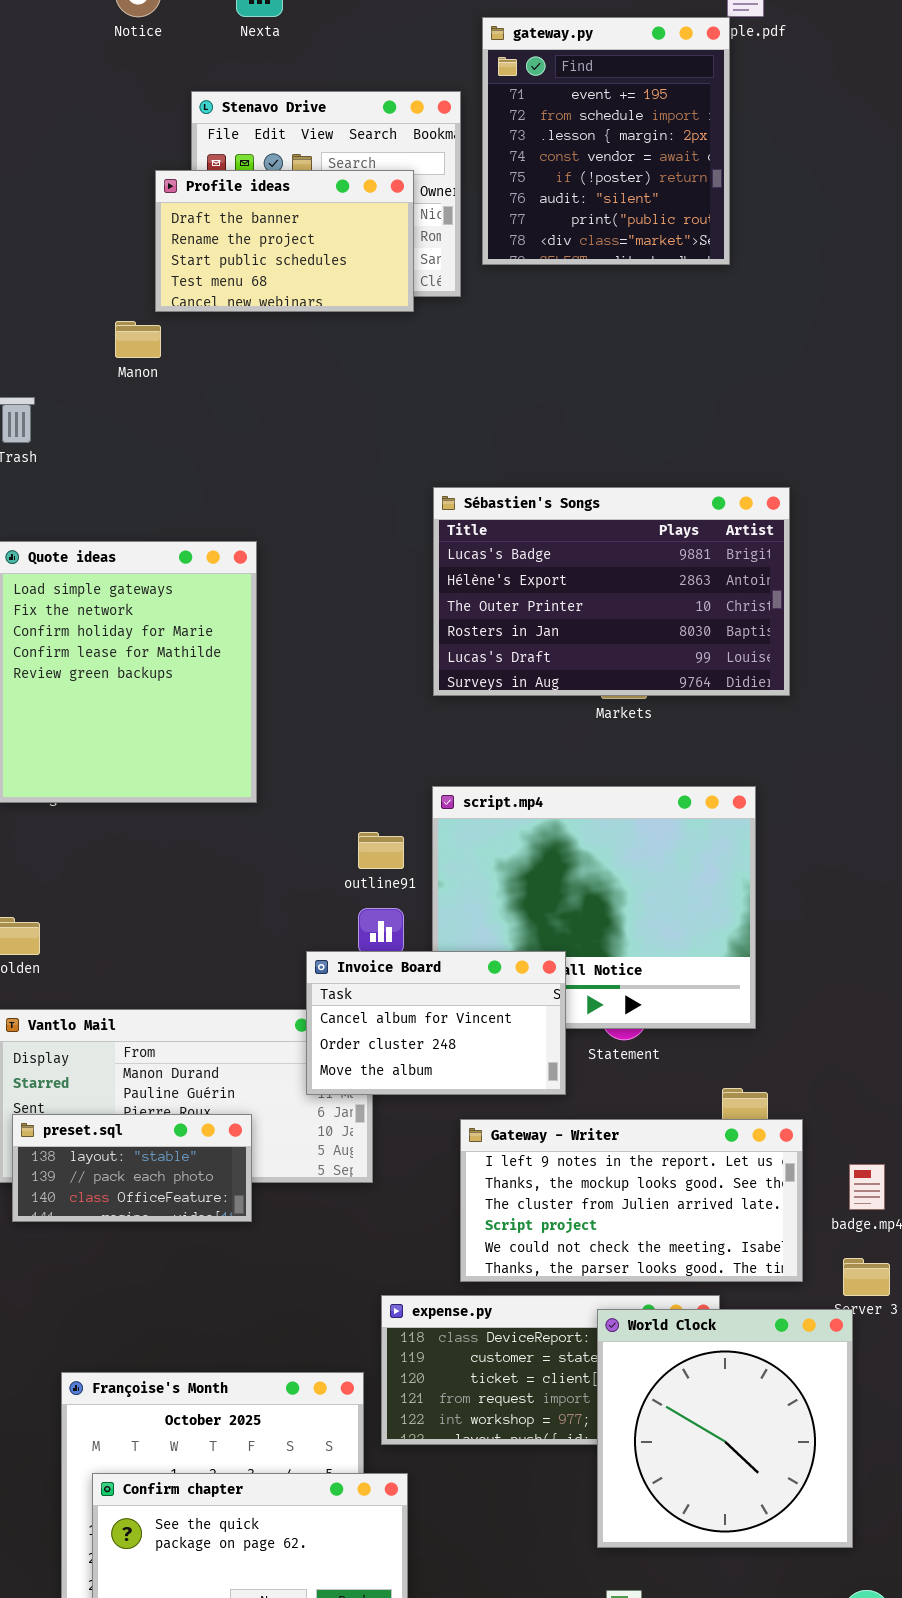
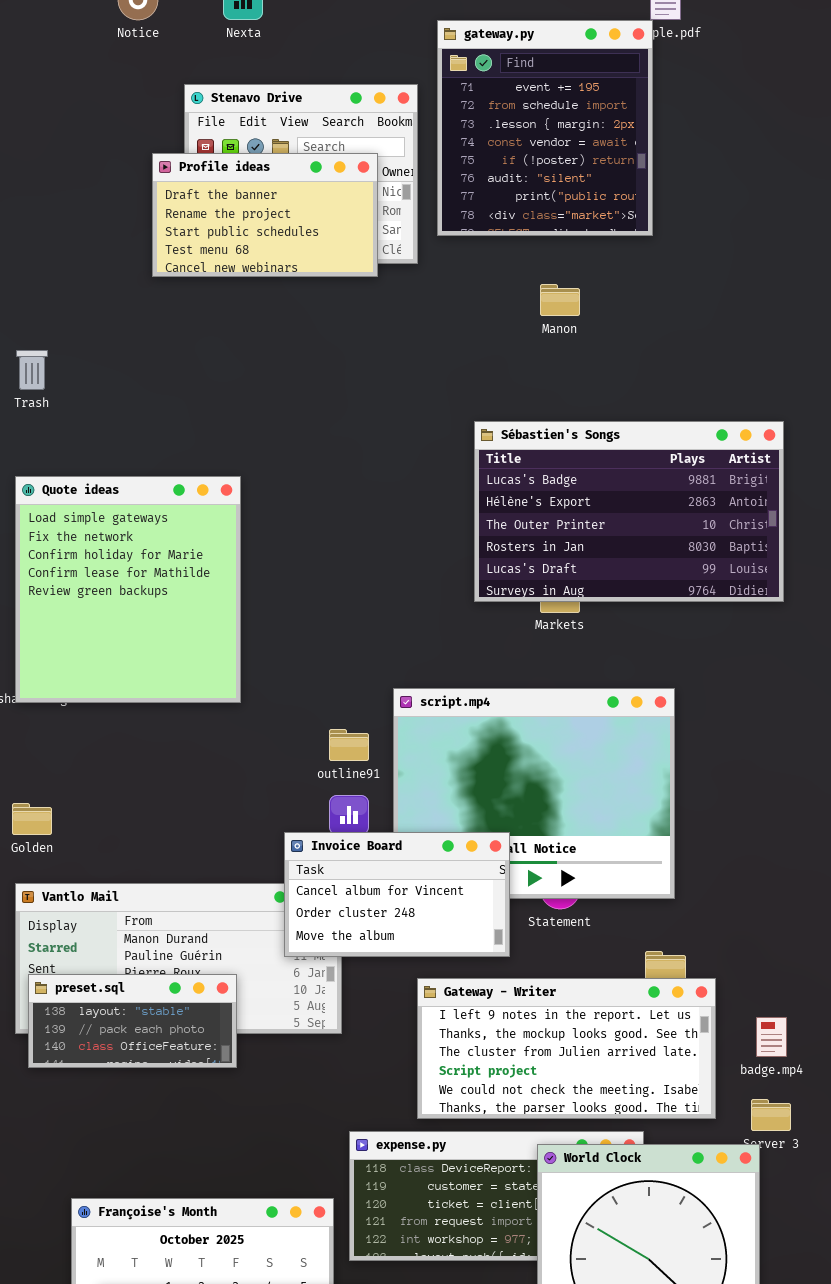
Manon: [115,321,161,358] -> [540,284,580,316], moved
Sébastien's Songs: [433,487,790,696] -> [474,421,784,602], moved

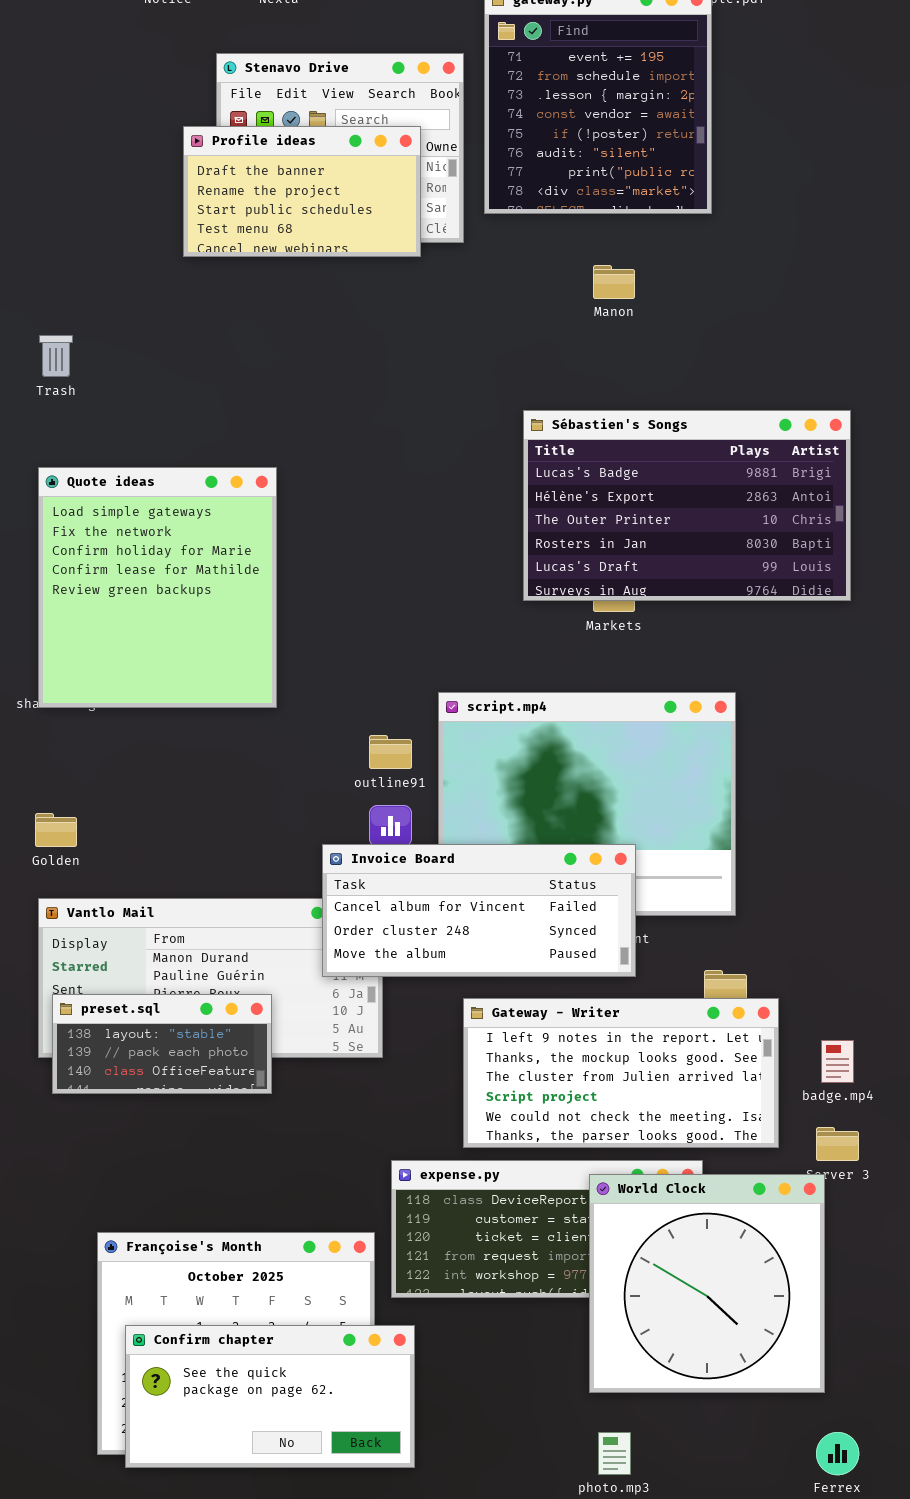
Invoice Board: [284,832,510,957] -> [322,844,636,977], resized

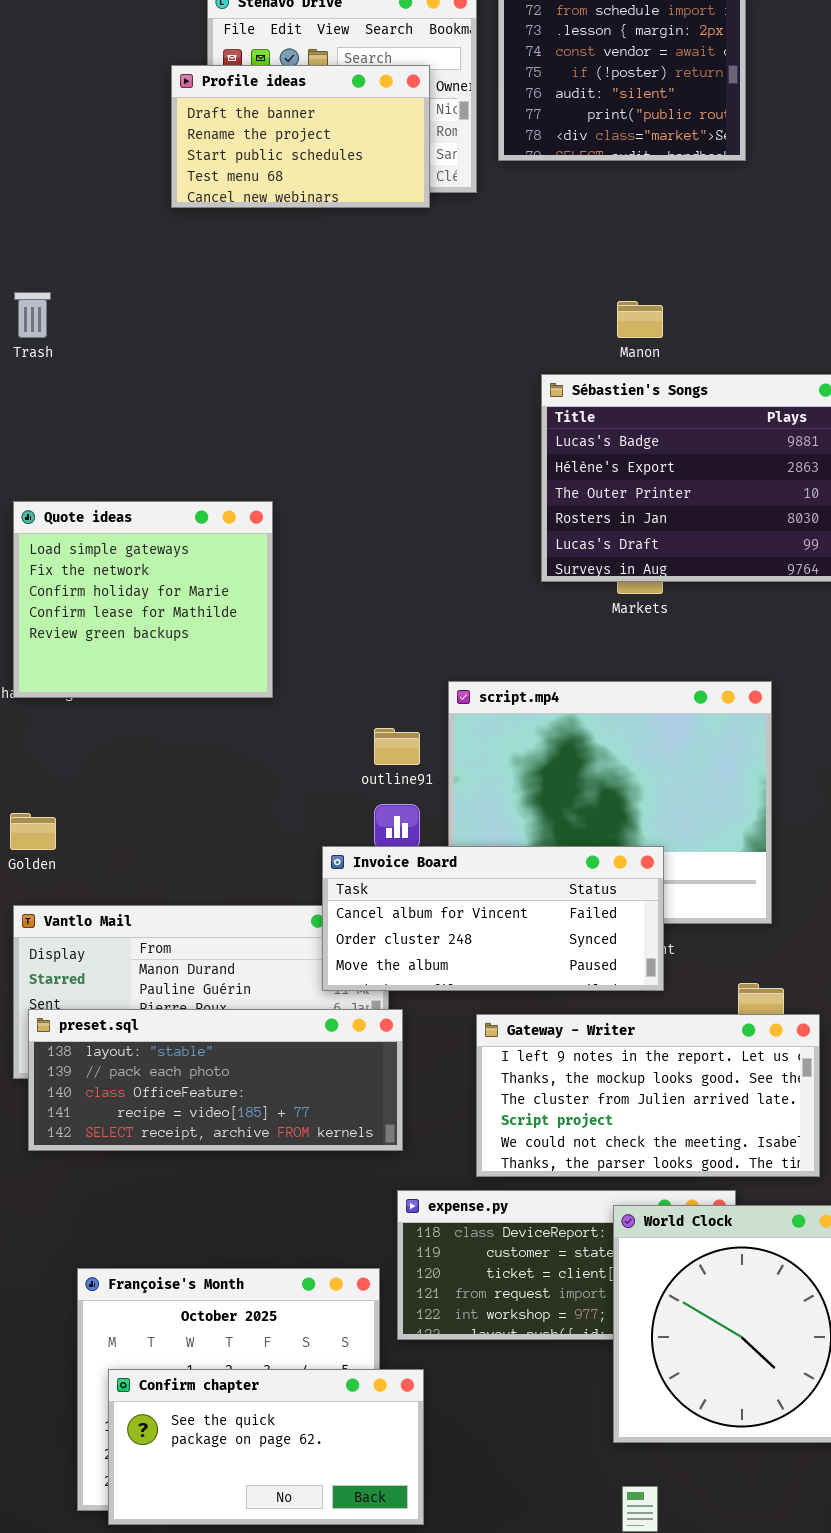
Manon: [593,265,635,299] -> [617,301,663,338], moved
Quote ideas: [38,467,277,708] -> [13,501,273,698], resized
preset.sql: [52,994,272,1094] -> [28,1009,403,1151], resized

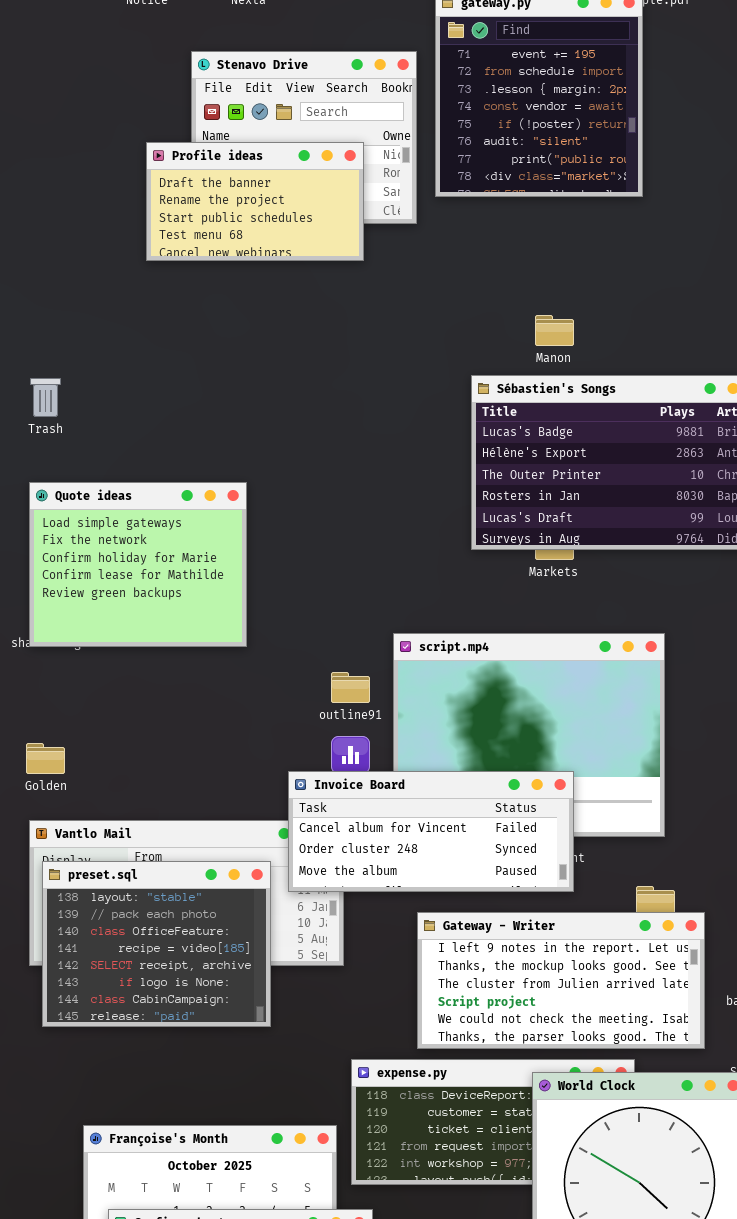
Profile ideas: [171,65,430,208] -> [146,142,364,261], moved
Trash: [14,292,51,338] -> [30,378,61,417], moved
preset.sql: [28,1009,403,1151] -> [42,861,271,1027], resized

